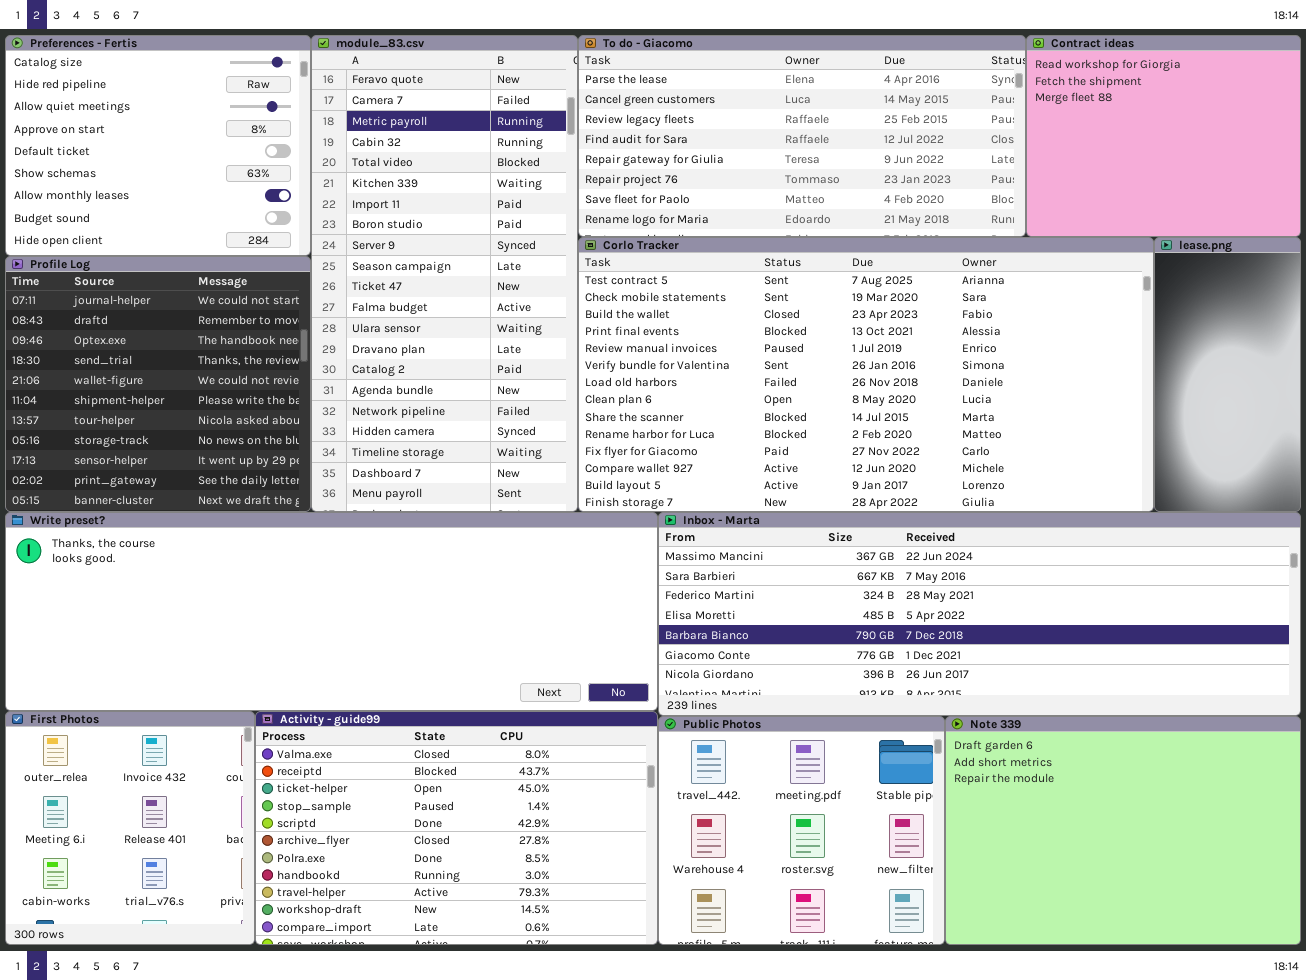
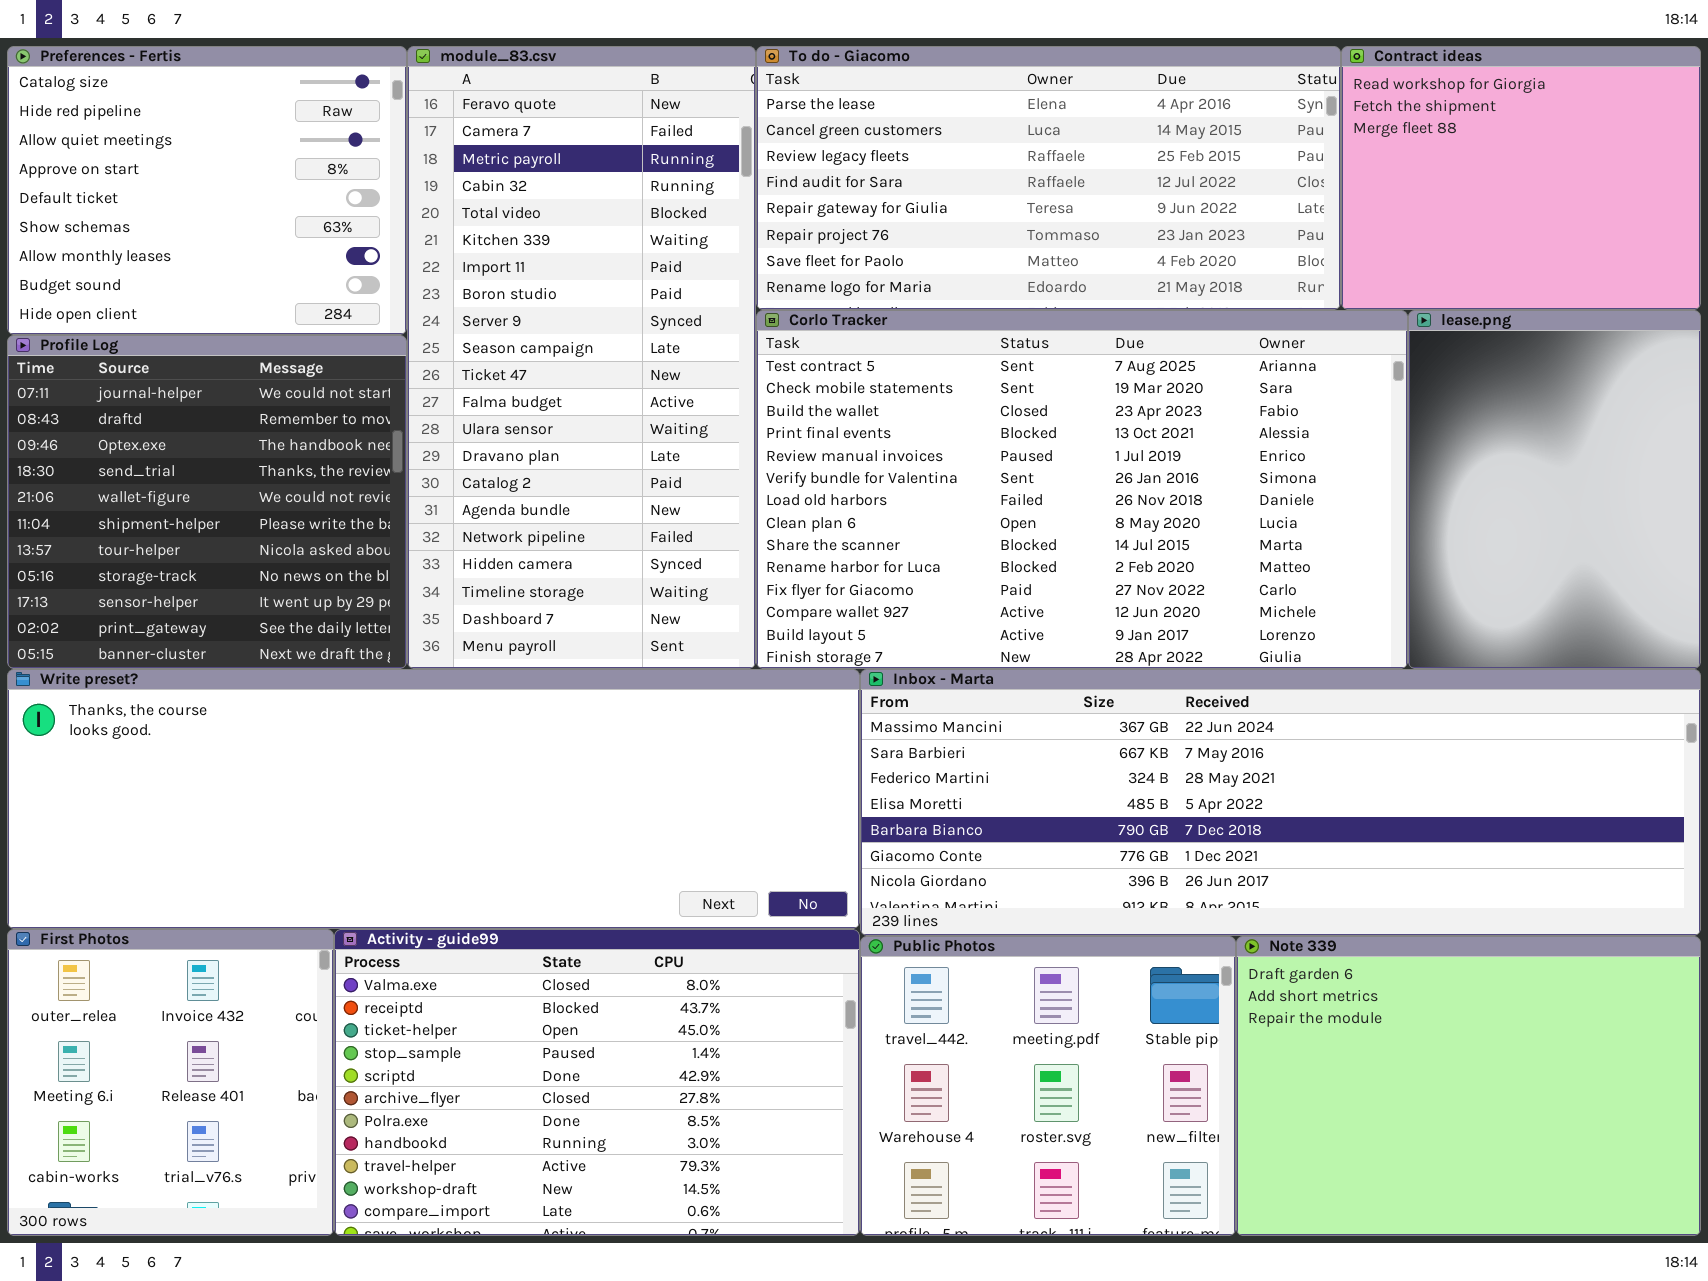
Corlo Tracker: [578,237,1154,512] -> [756,310,1408,669], resized
lease.png: [1154,237,1301,512] -> [1408,310,1701,669], resized

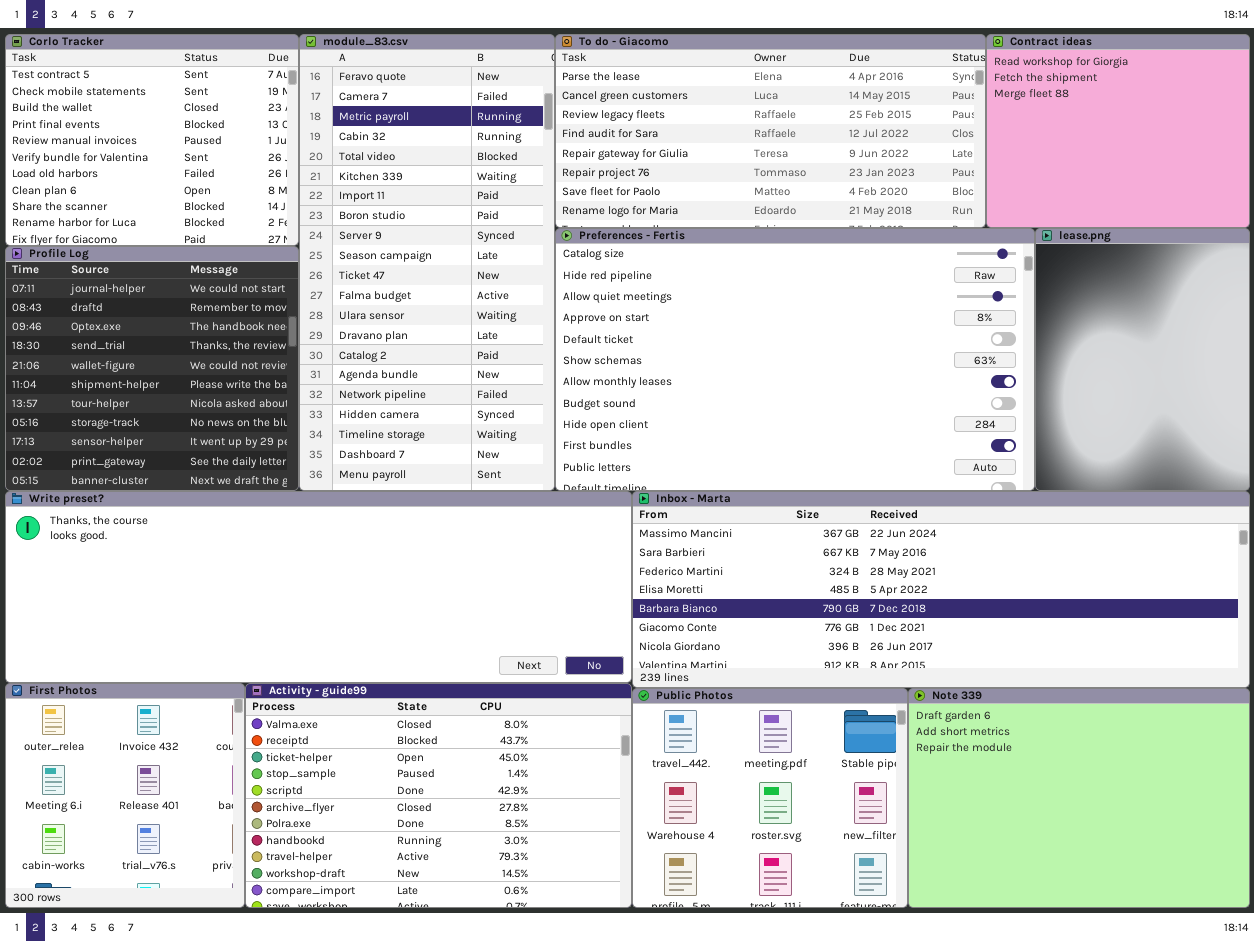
Preferences - Fertis: [7,46,407,335] -> [555,228,1035,491], moved, resized
Corlo Tracker: [756,310,1408,669] -> [5,34,299,246], moved, resized

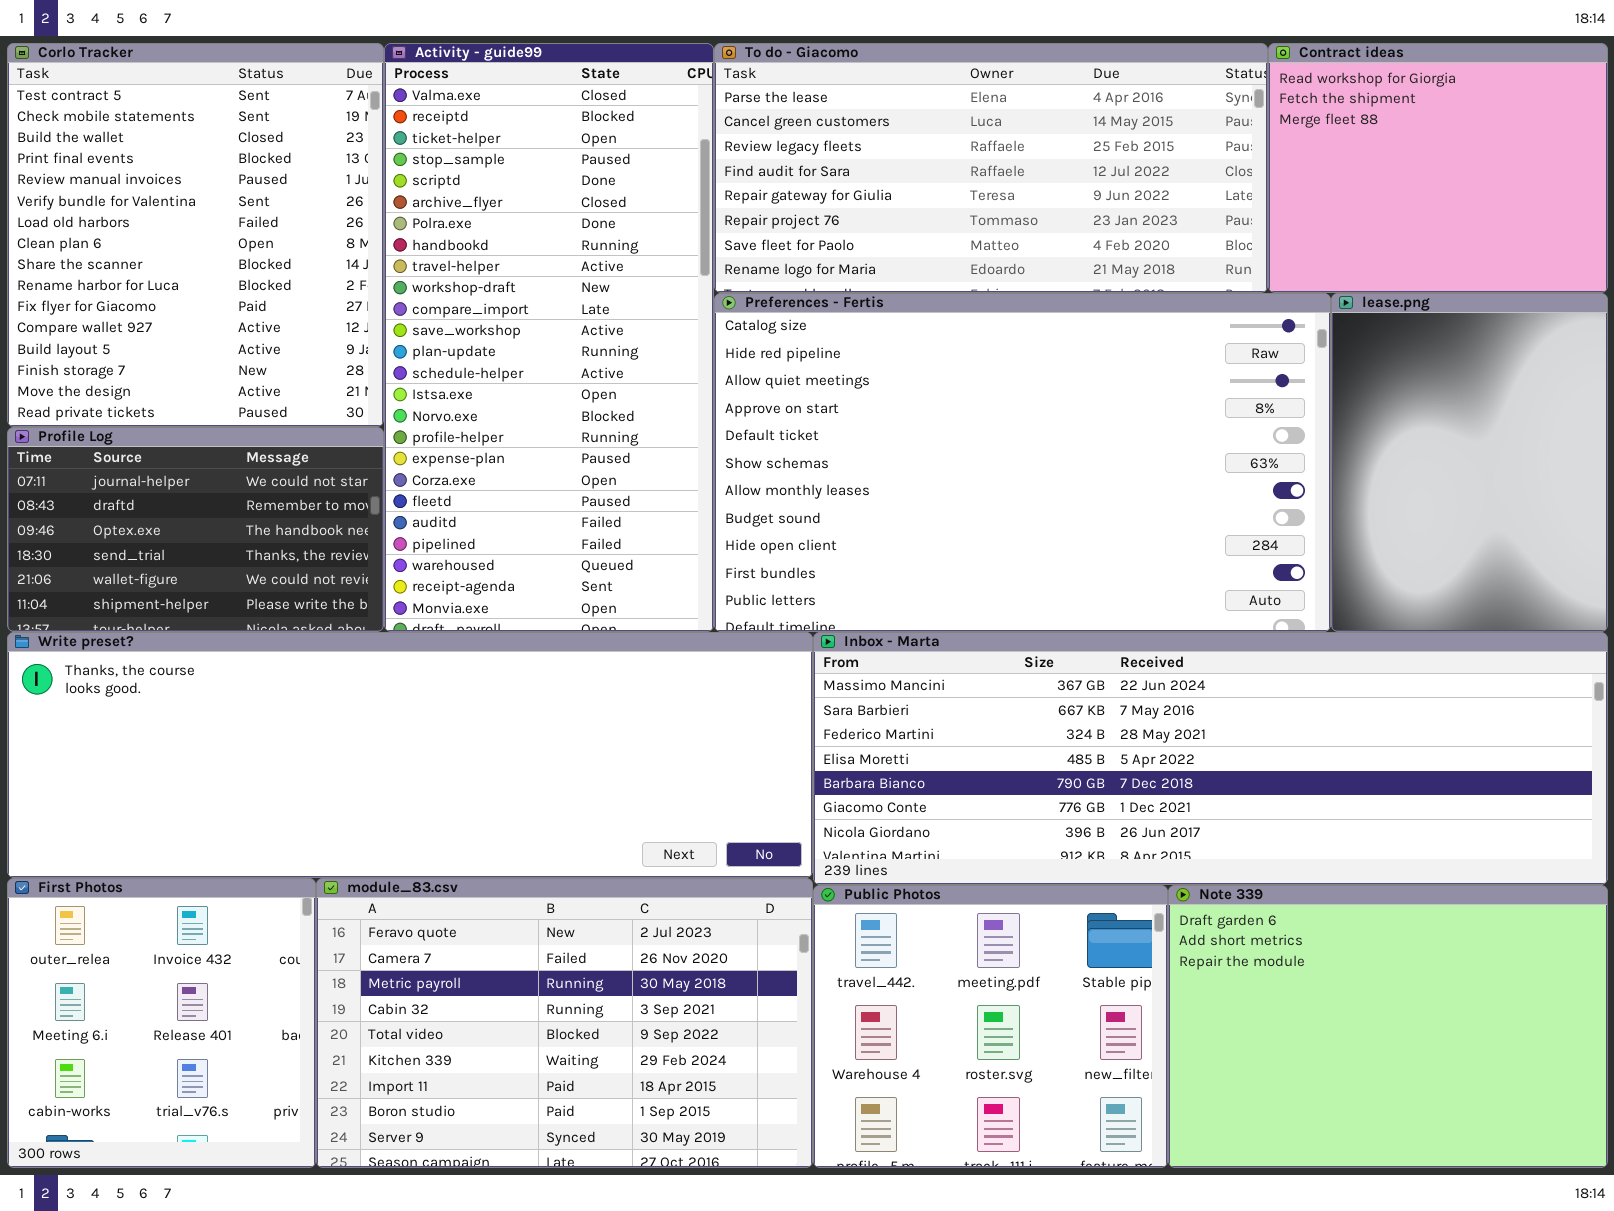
Corlo Tracker: [5,34,299,246] -> [7,43,384,427], resized
module_83.csv: [299,34,555,491] -> [316,878,813,1168], moved, resized
Profile Log: [5,246,299,491] -> [7,427,384,632], resized
Activity - guide99: [245,683,632,908] -> [384,43,714,632], moved, resized

